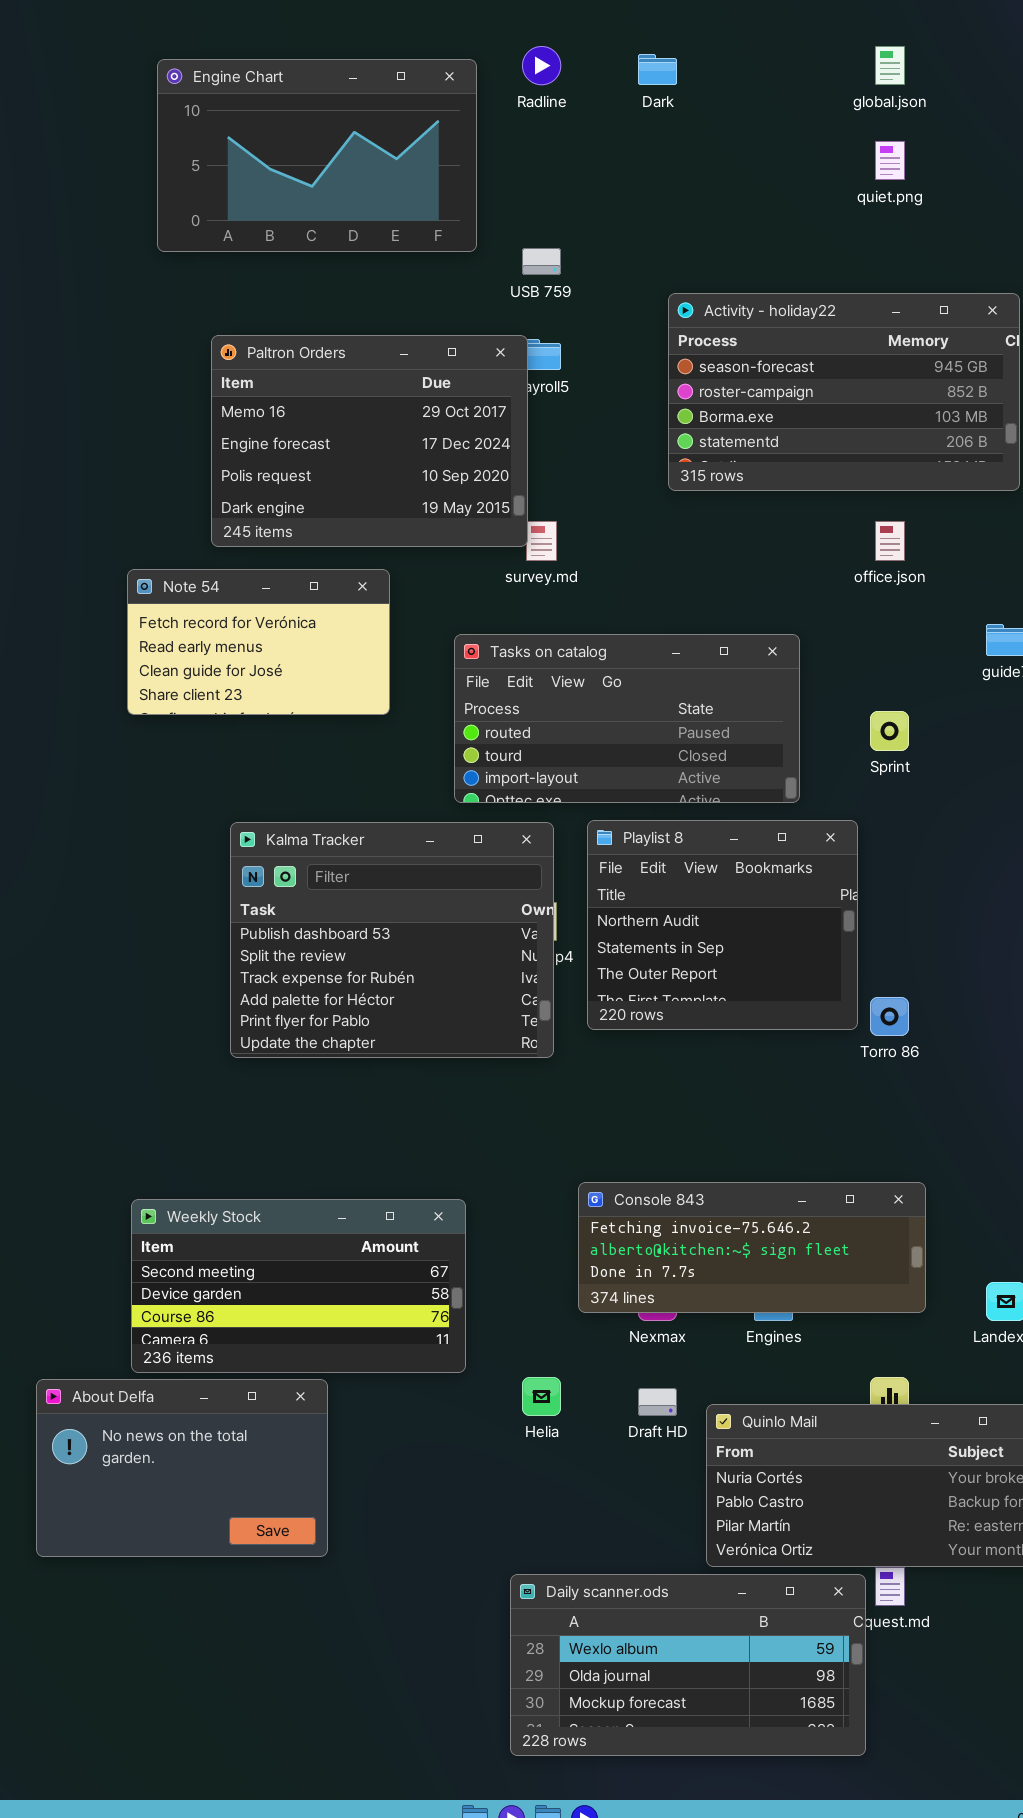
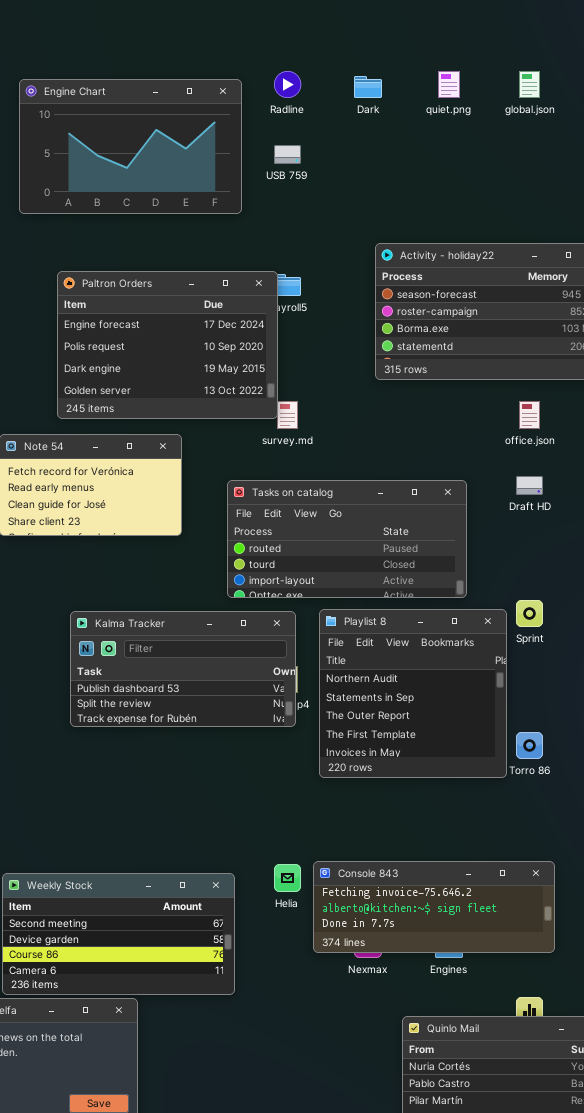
quiet.png: [875,141,905,180] -> [438,71,460,98], moved
USB 759: [522,248,561,275] -> [274,145,301,164], moved
Paltron Orders: [211,335,528,547] -> [57,271,278,419], scrolled down 1 row
Sprint: [870,711,909,751] -> [516,600,543,627], moved
Playlist 8: [587,820,858,1030] -> [319,609,507,778], resized
Kalma Tracker: [230,822,554,1058] -> [70,611,296,727], resized
Helia: [522,1377,561,1416] -> [274,864,301,892], moved
Draft HD: [638,1388,677,1416] -> [516,476,543,495], moved

